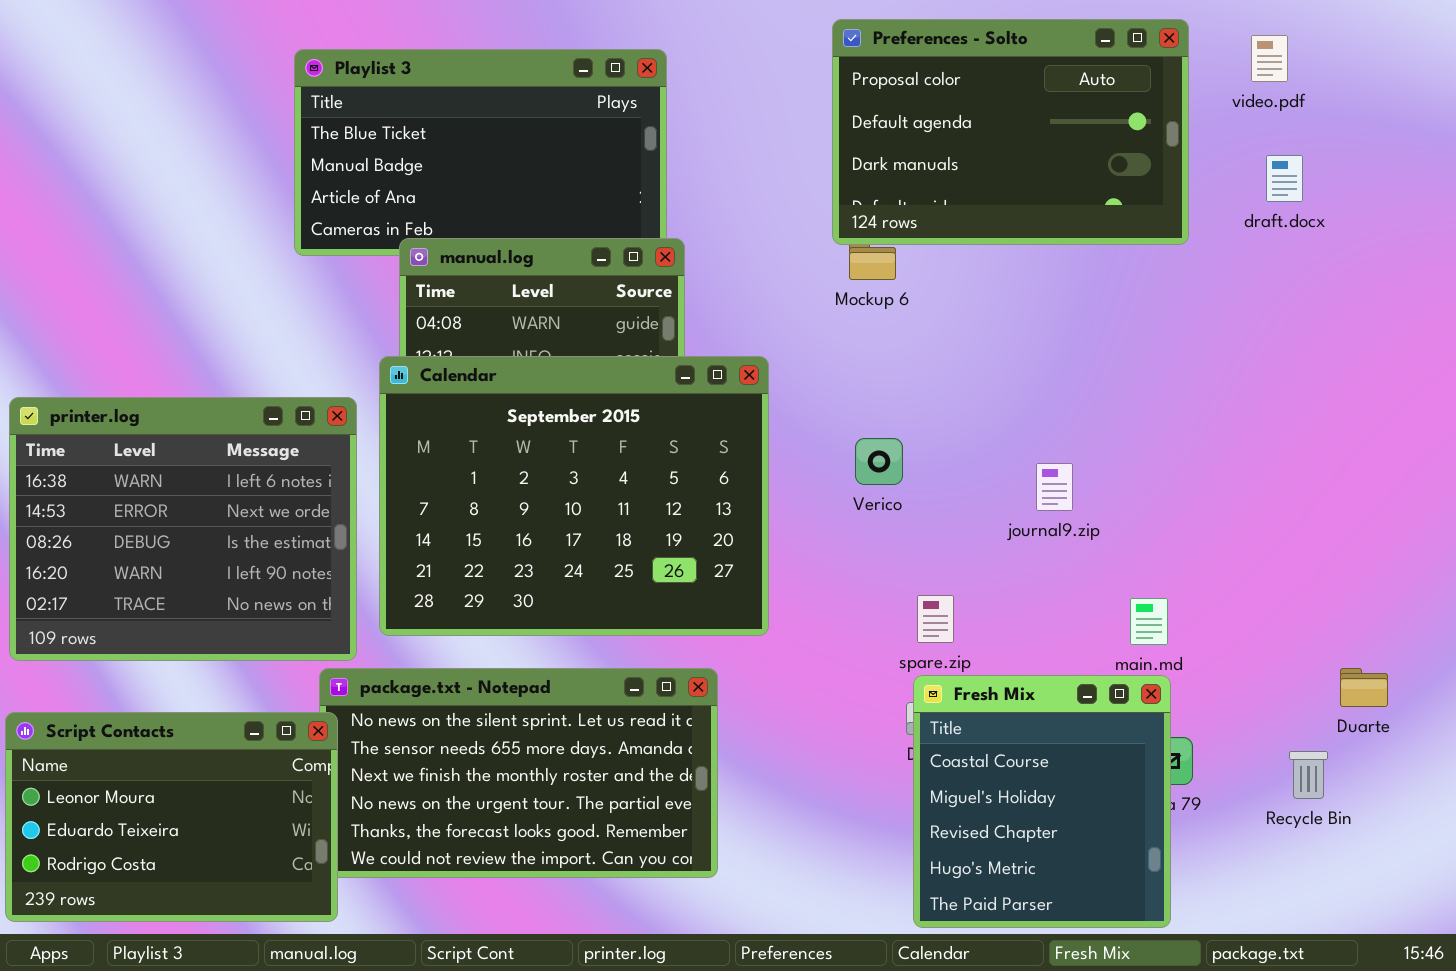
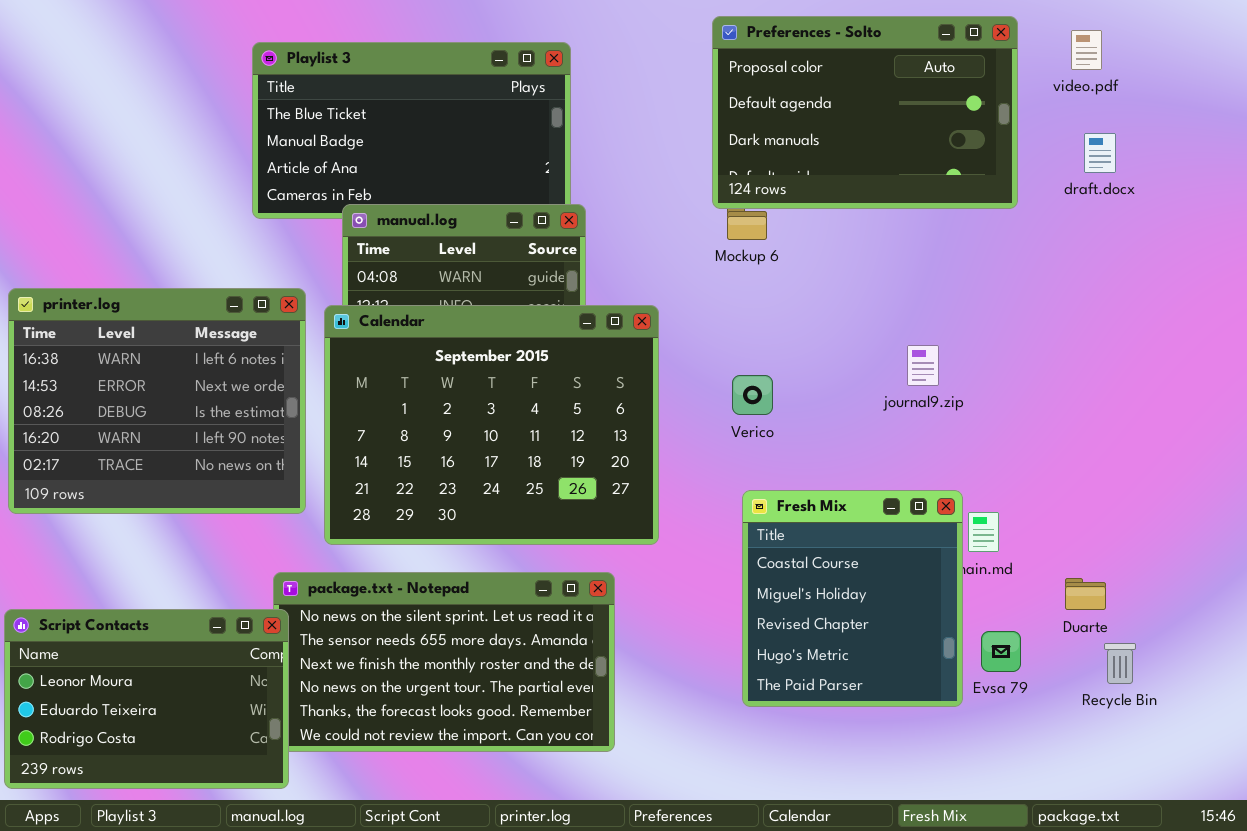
printer.log: [9,397,357,661] -> [8,288,306,514], moved
journal9.zip: [1036,463,1073,511] -> [907,345,939,386], moved
Duarte: [1340,668,1388,707] -> [1065,578,1106,610], moved
Fresh Mix: [913,675,1171,928] -> [742,490,963,707], moved

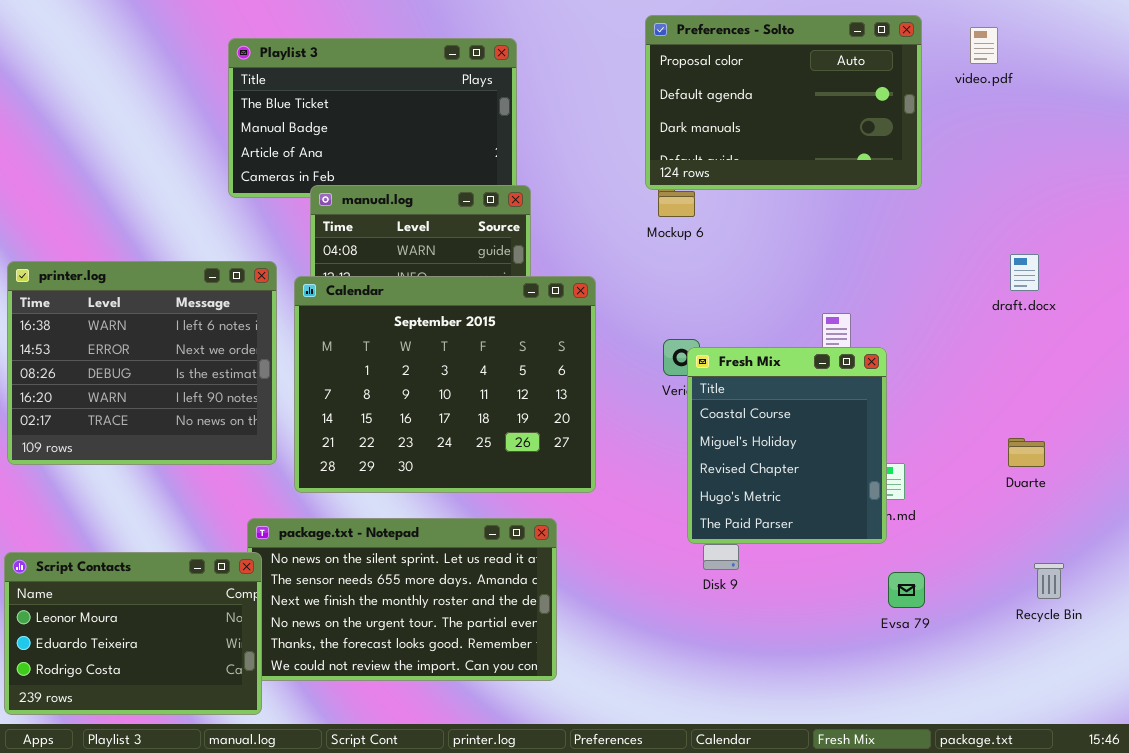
draft.docx: [1084,133,1116,173] -> [1010,254,1039,291], moved
Fresh Mix: [742,490,963,707] -> [687,347,887,544], moved
Duarte: [1065,578,1106,610] -> [1008,438,1045,467], moved
Recycle Bin: [1104,643,1136,684] -> [1034,563,1064,599], moved

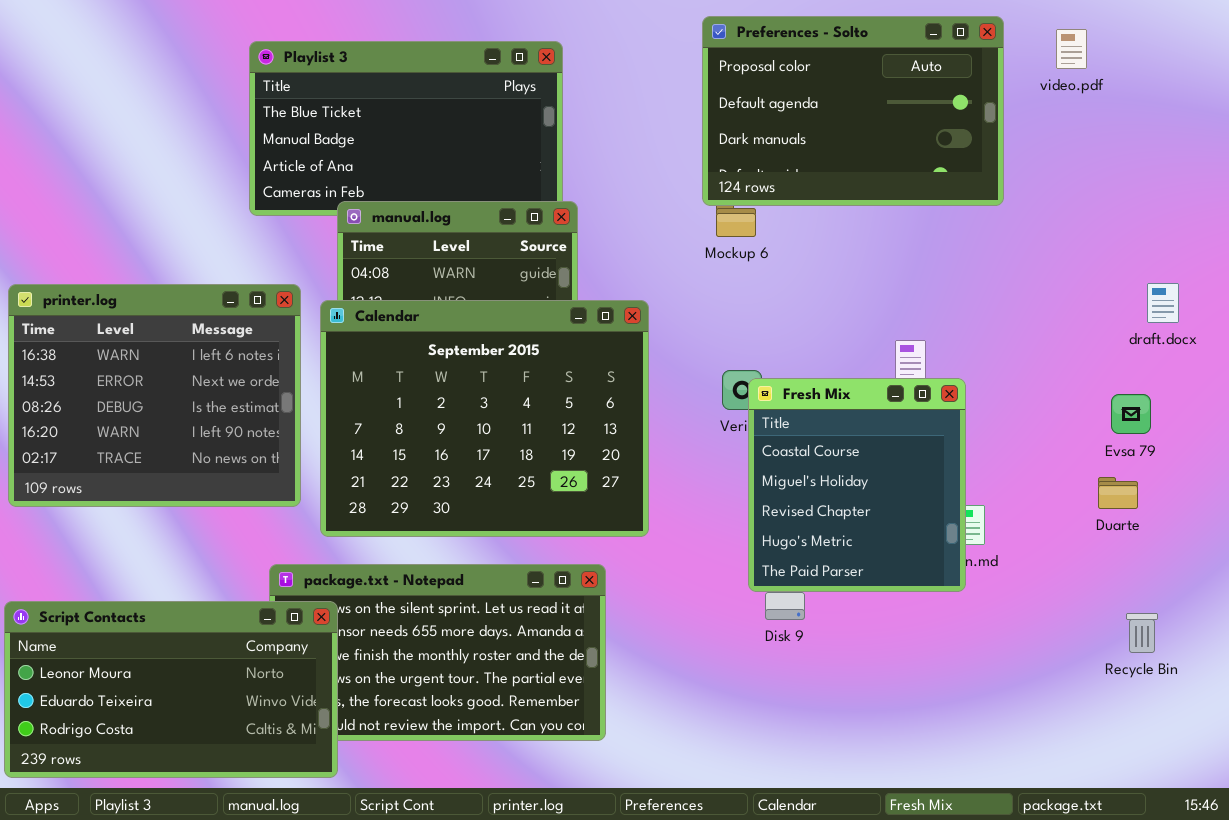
draft.docx: [1010,254,1039,291] -> [1147,283,1179,323], moved
Script Contacts: [4,552,262,715] -> [4,601,338,778], resized
Evsa 79: [888,572,925,608] -> [1111,394,1151,434], moved

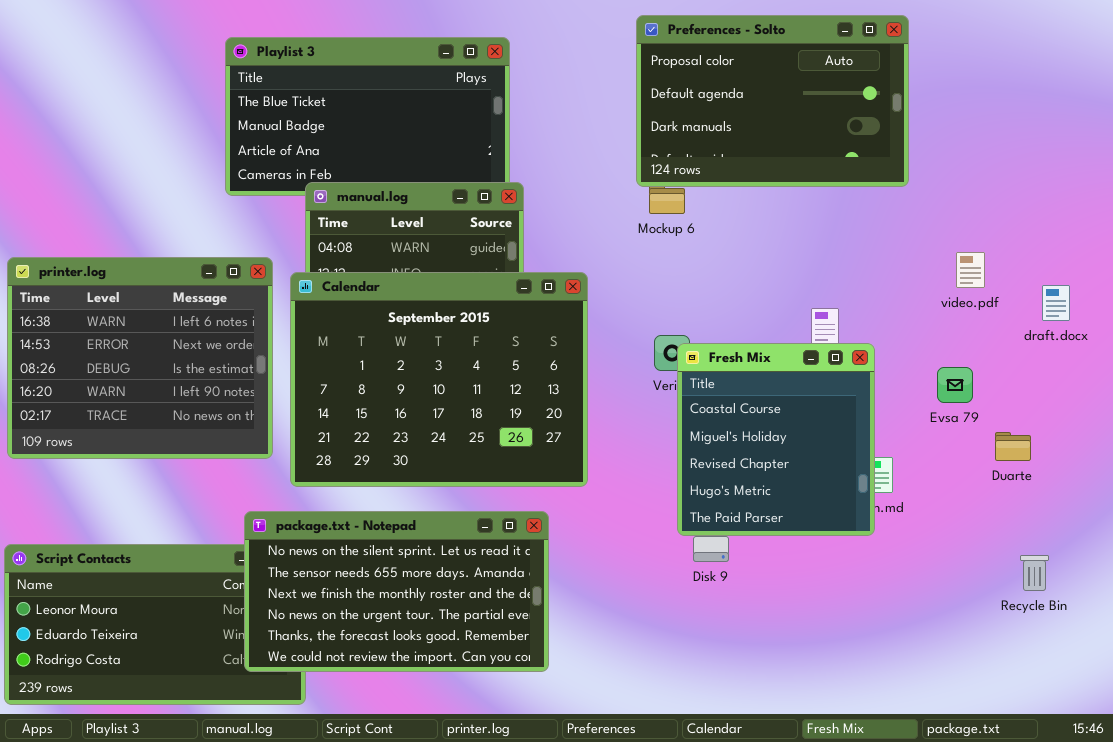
video.pdf: [1056,29,1087,69] -> [956,252,985,288], moved
draft.docx: [1147,283,1179,323] -> [1042,285,1070,321], moved
Evsa 79: [1111,394,1151,434] -> [937,367,973,403], moved
package.txt - Notepad: [269,564,606,741] -> [244,511,549,672], raised

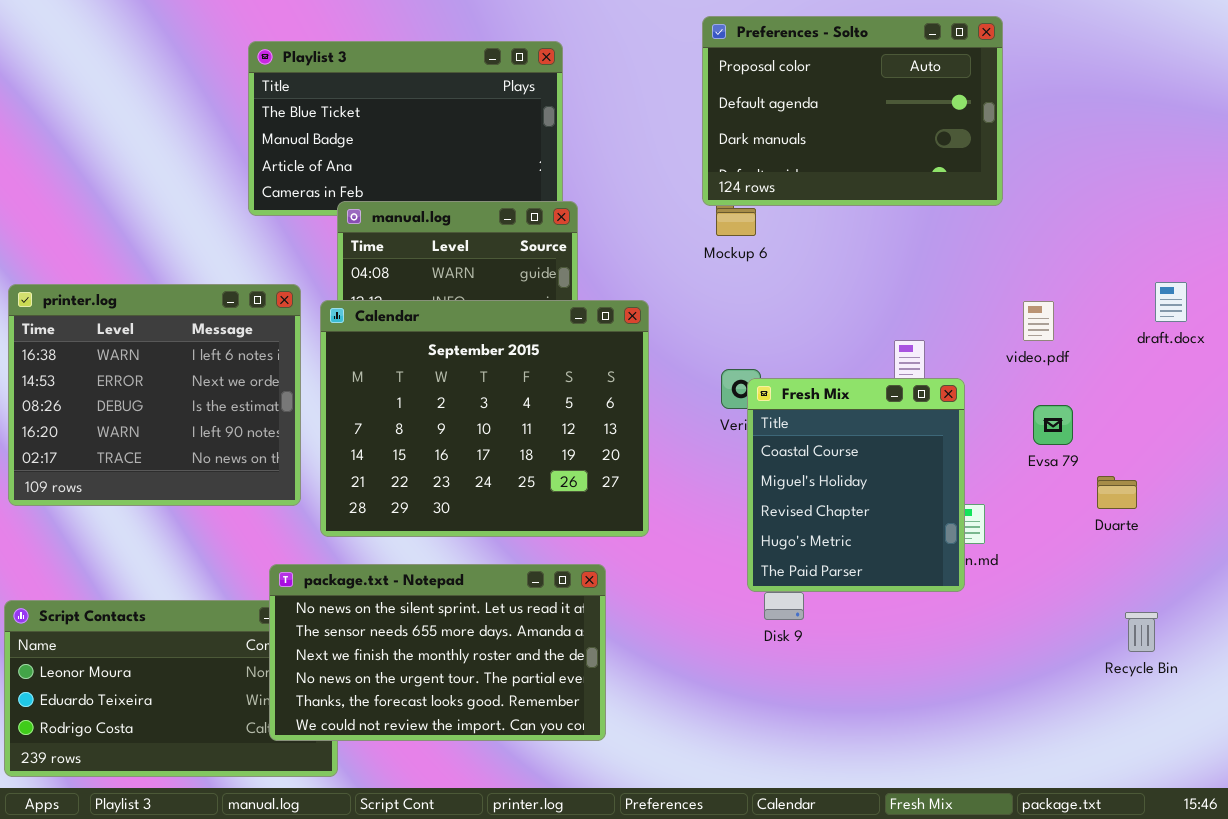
video.pdf: [956,252,985,288] -> [1023,301,1054,341], moved
draft.docx: [1042,285,1070,321] -> [1155,282,1187,322], moved

